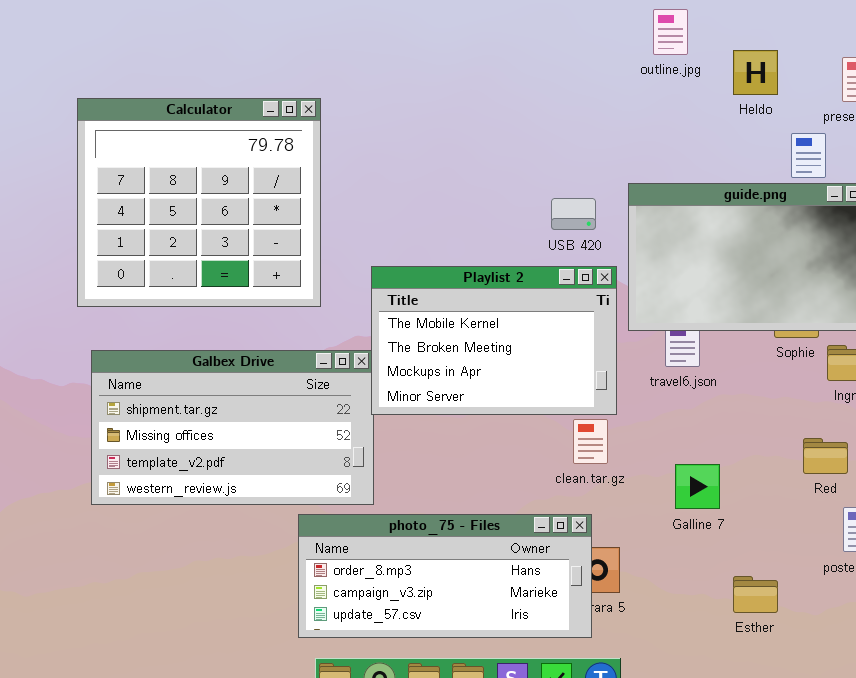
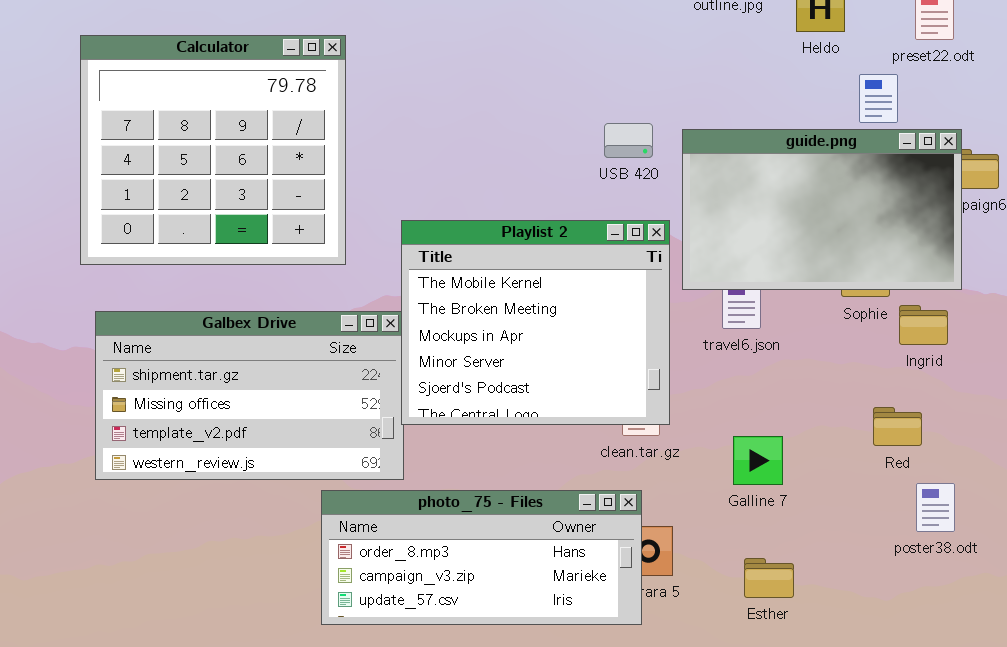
USB 420: [551,198,596,230] -> [604,123,653,158], moved
Playlist 2: [371,266,617,415] -> [401,220,670,425], resized
Esther: [733,576,778,613] -> [744,558,794,598], moved

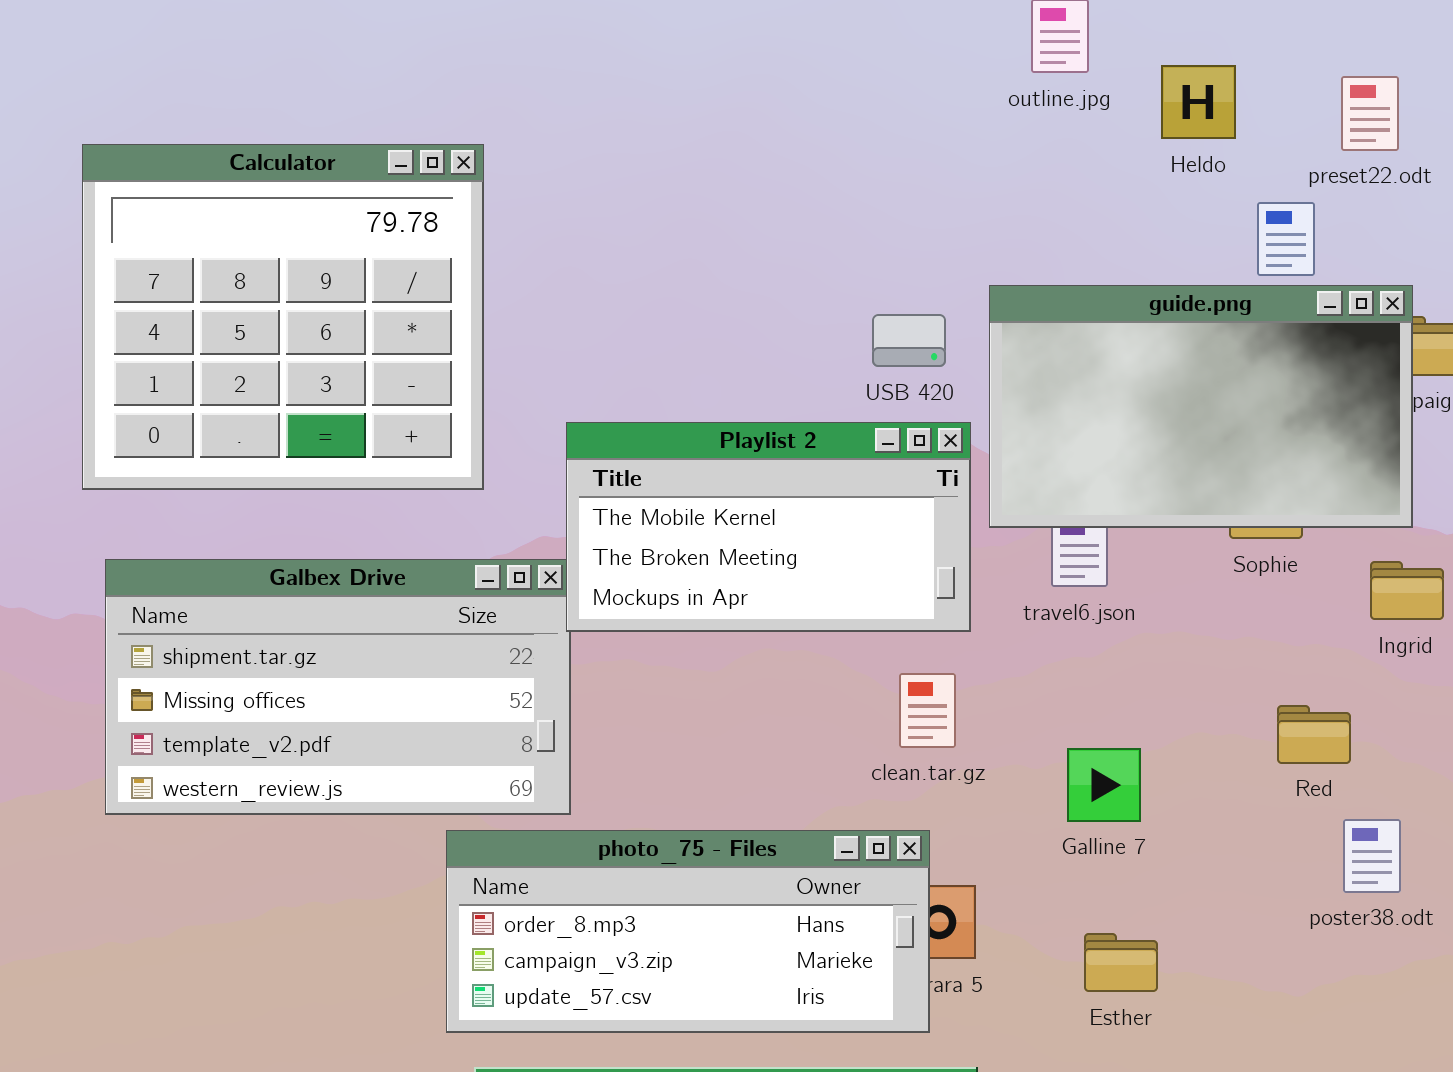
USB 420: [604,123,653,158] -> [872,314,946,367], moved
Playlist 2: [401,220,670,425] -> [566,422,971,632], resized
Ingrid: [899,305,948,345] -> [1370,561,1444,620], moved

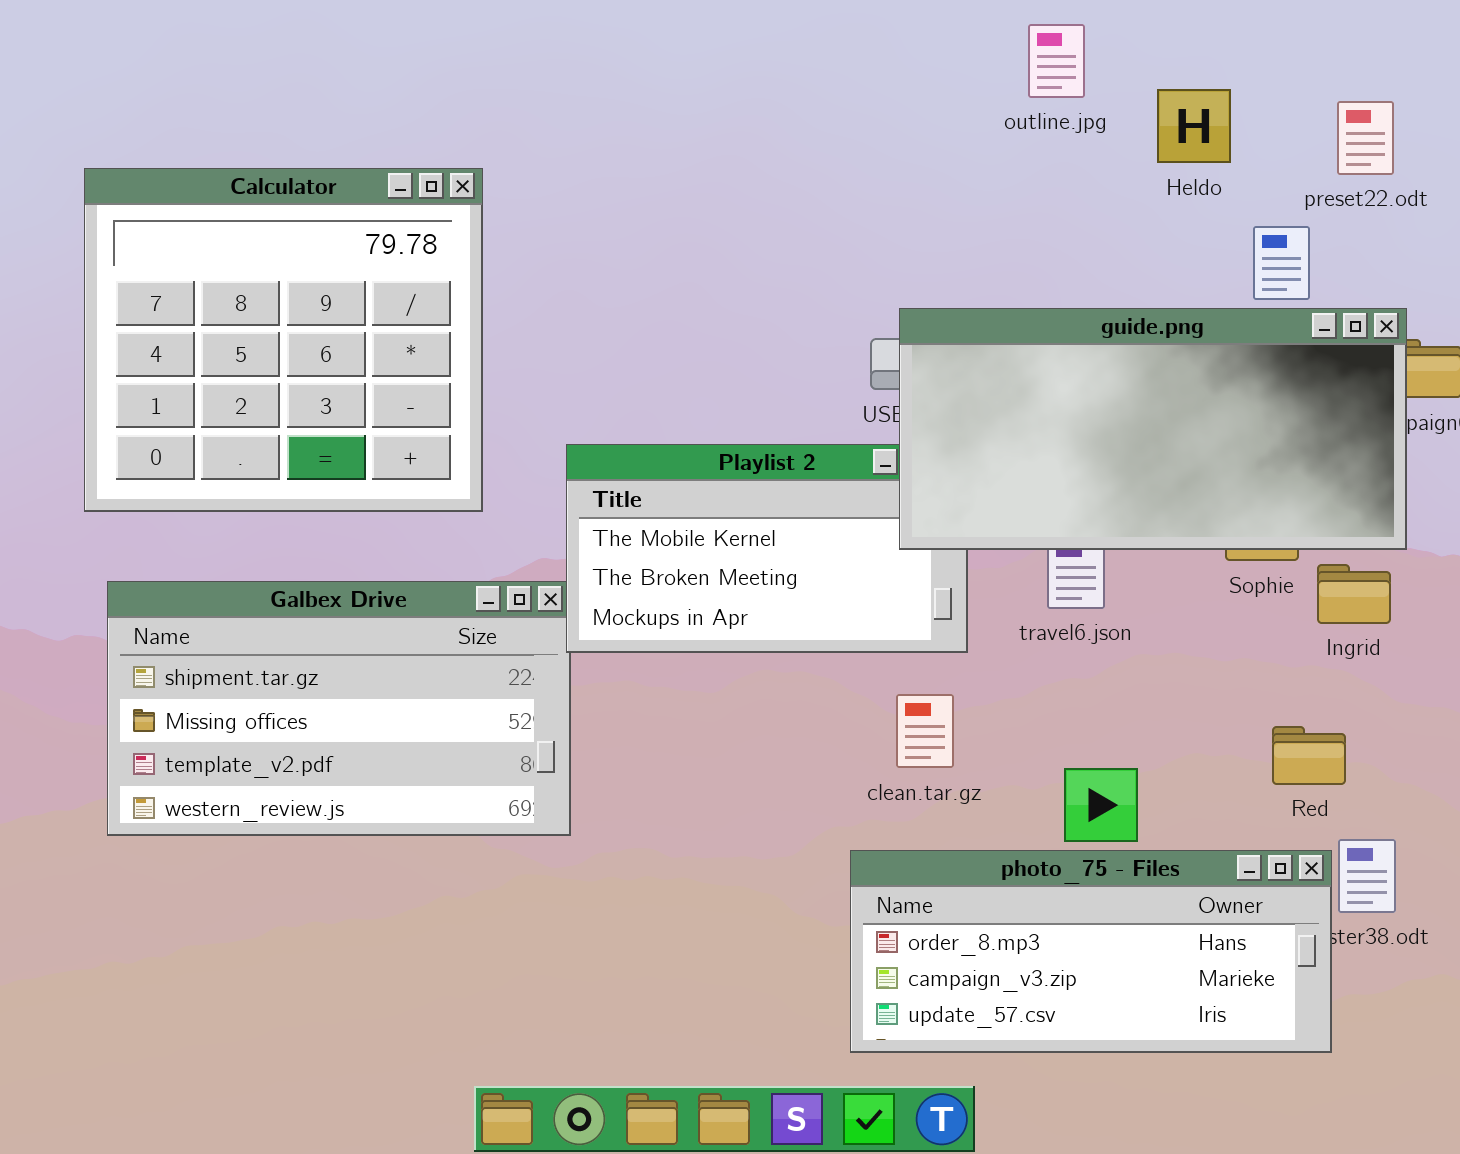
guide.png: [989,285,1413,528] -> [899,308,1407,550], resized
Ingrid: [1370,561,1444,620] -> [1317,564,1391,624], moved
photo_75 - Files: [446,830,930,1033] -> [850,850,1332,1053], moved

